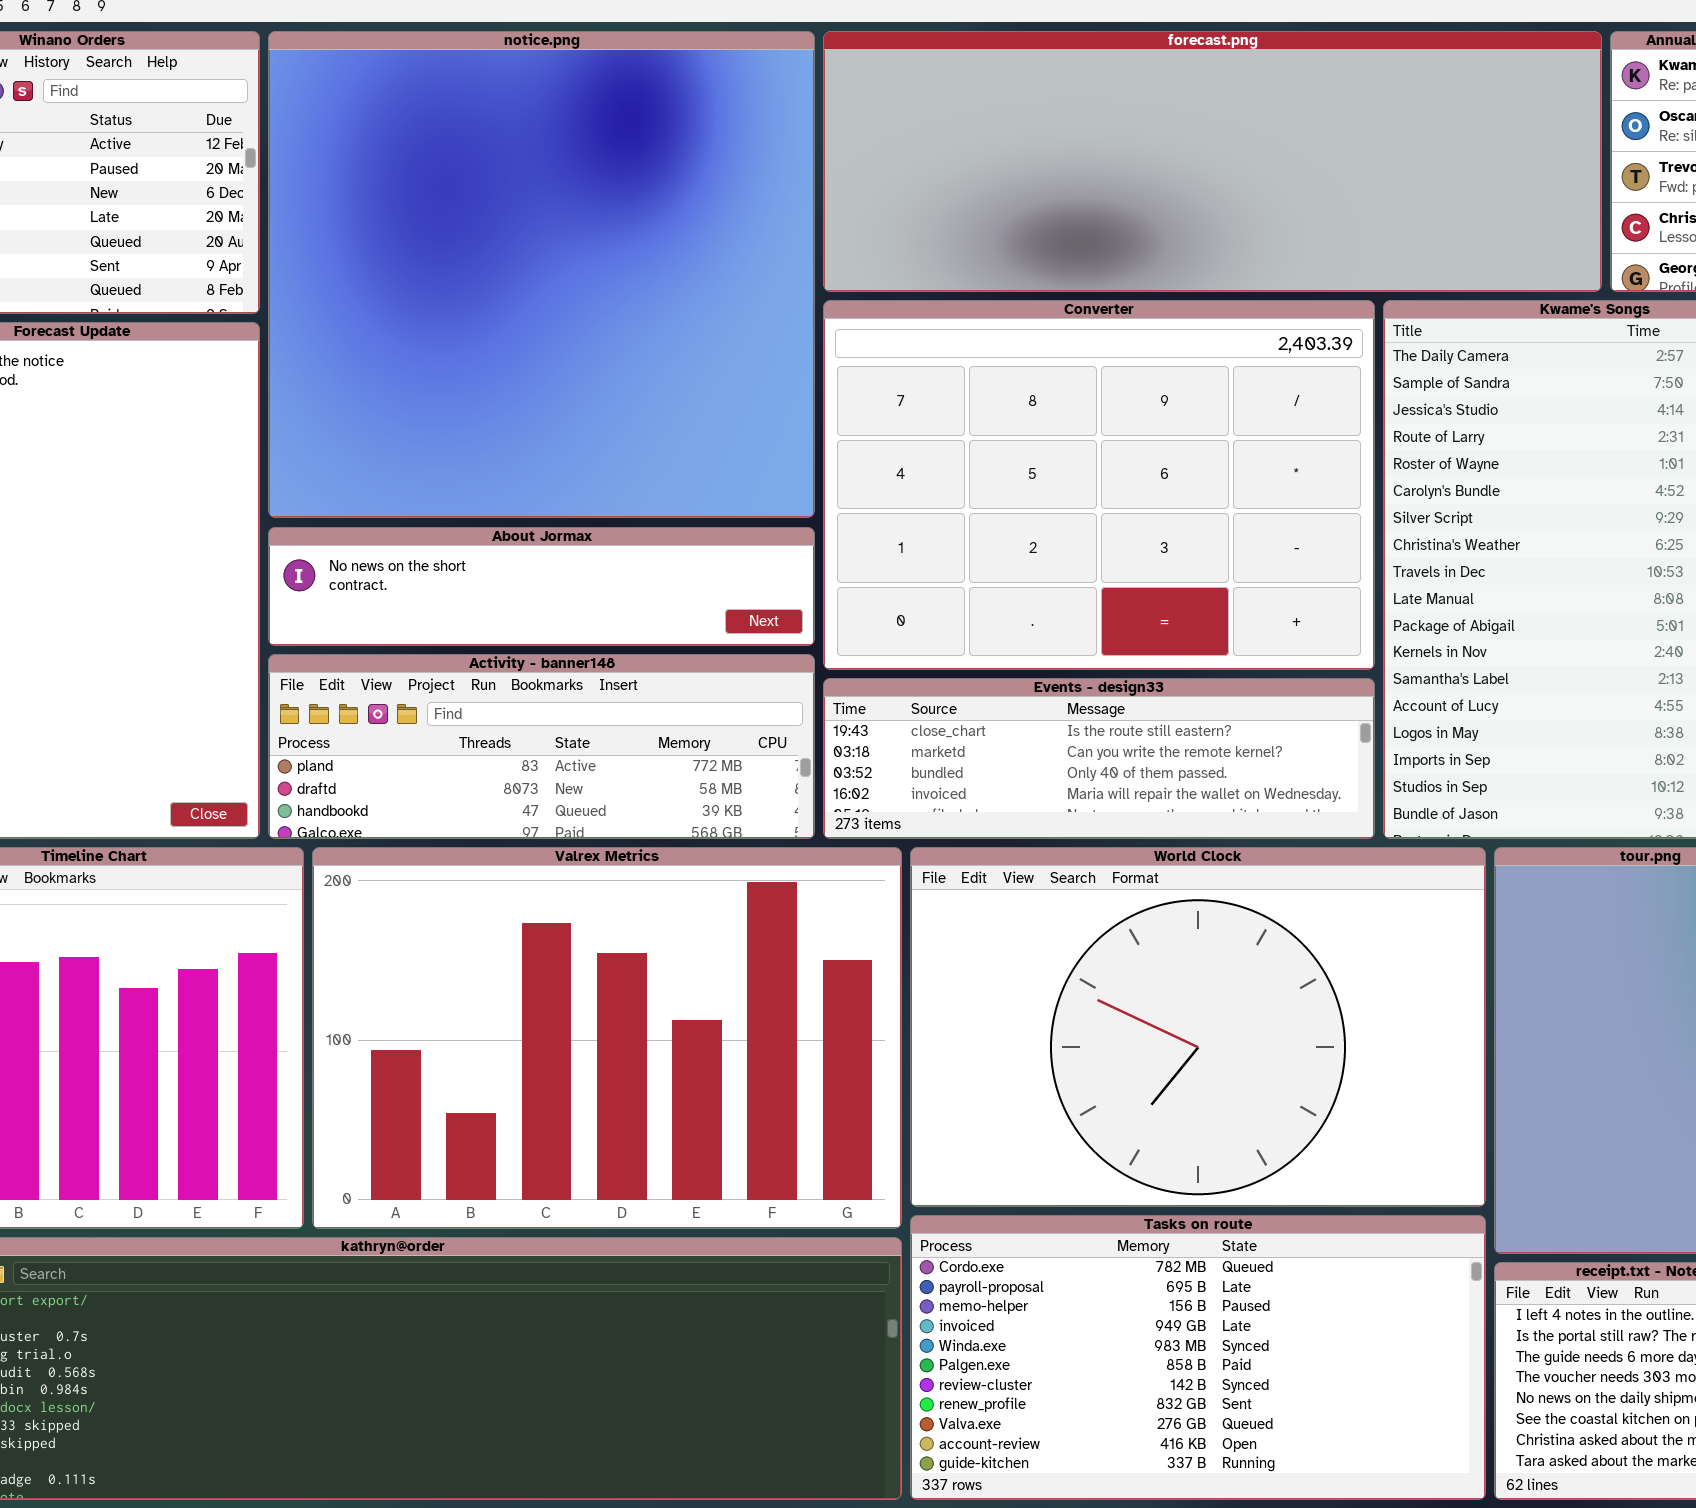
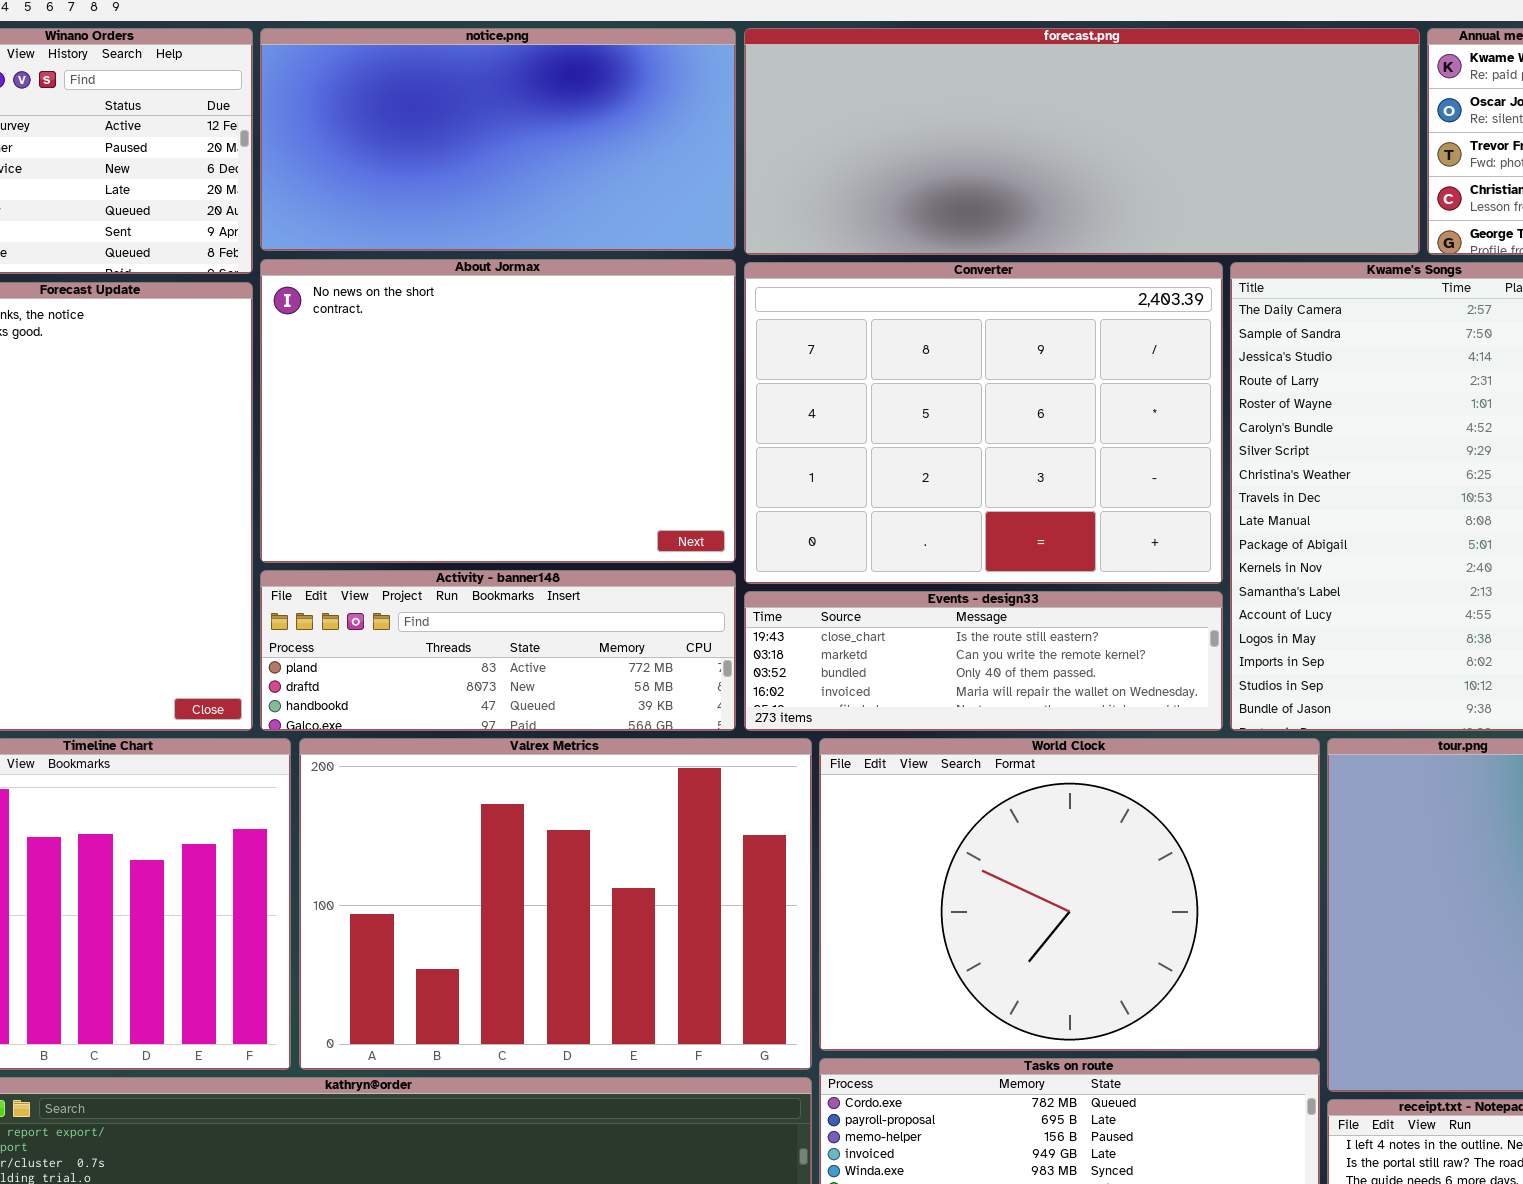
notice.png: [268,31,815,518] -> [260,28,736,251], resized
About Jormax: [268,527,815,646] -> [260,259,736,563], resized

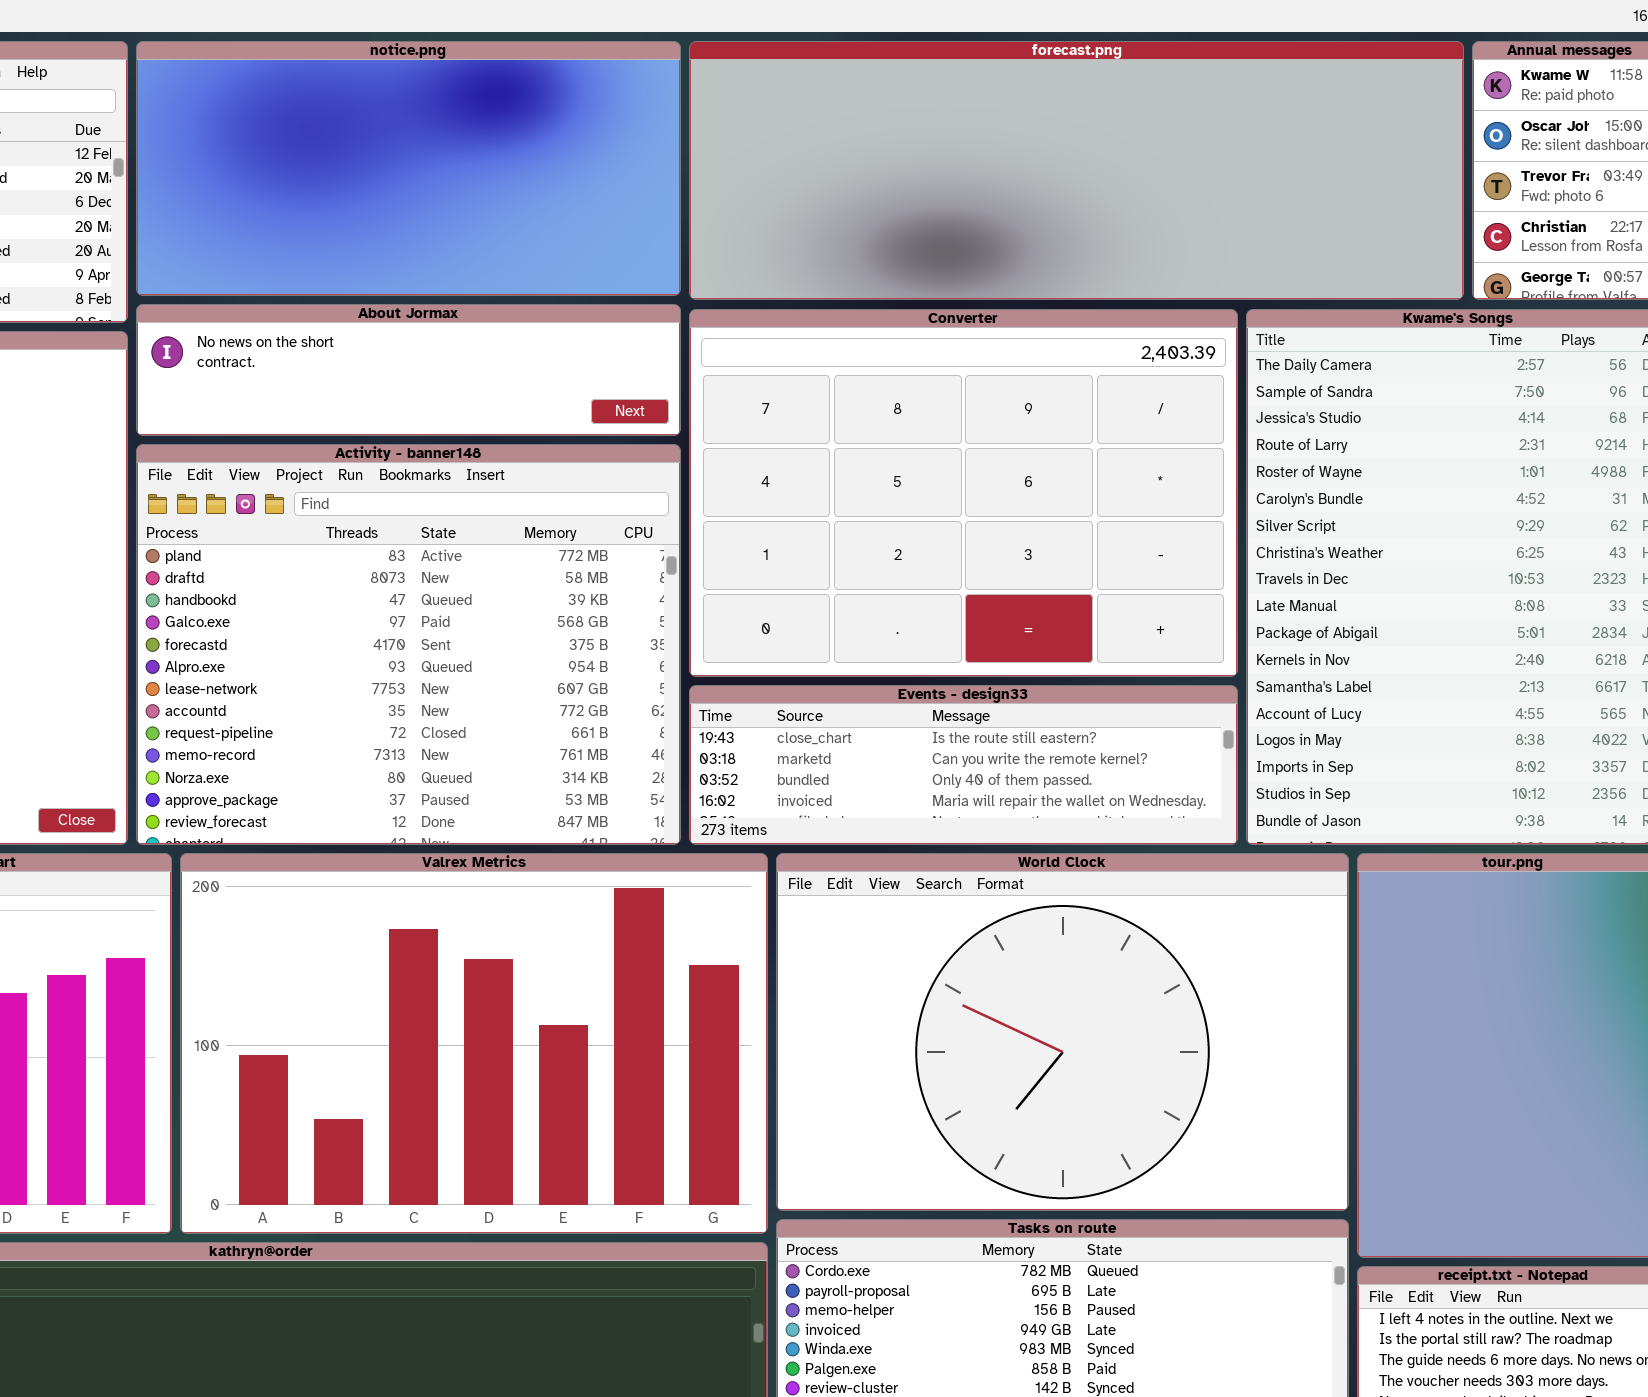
About Jormax: [260,259,736,563] -> [136,304,681,436], resized
Activity - banner148: [260,570,736,731] -> [136,444,681,845], resized

